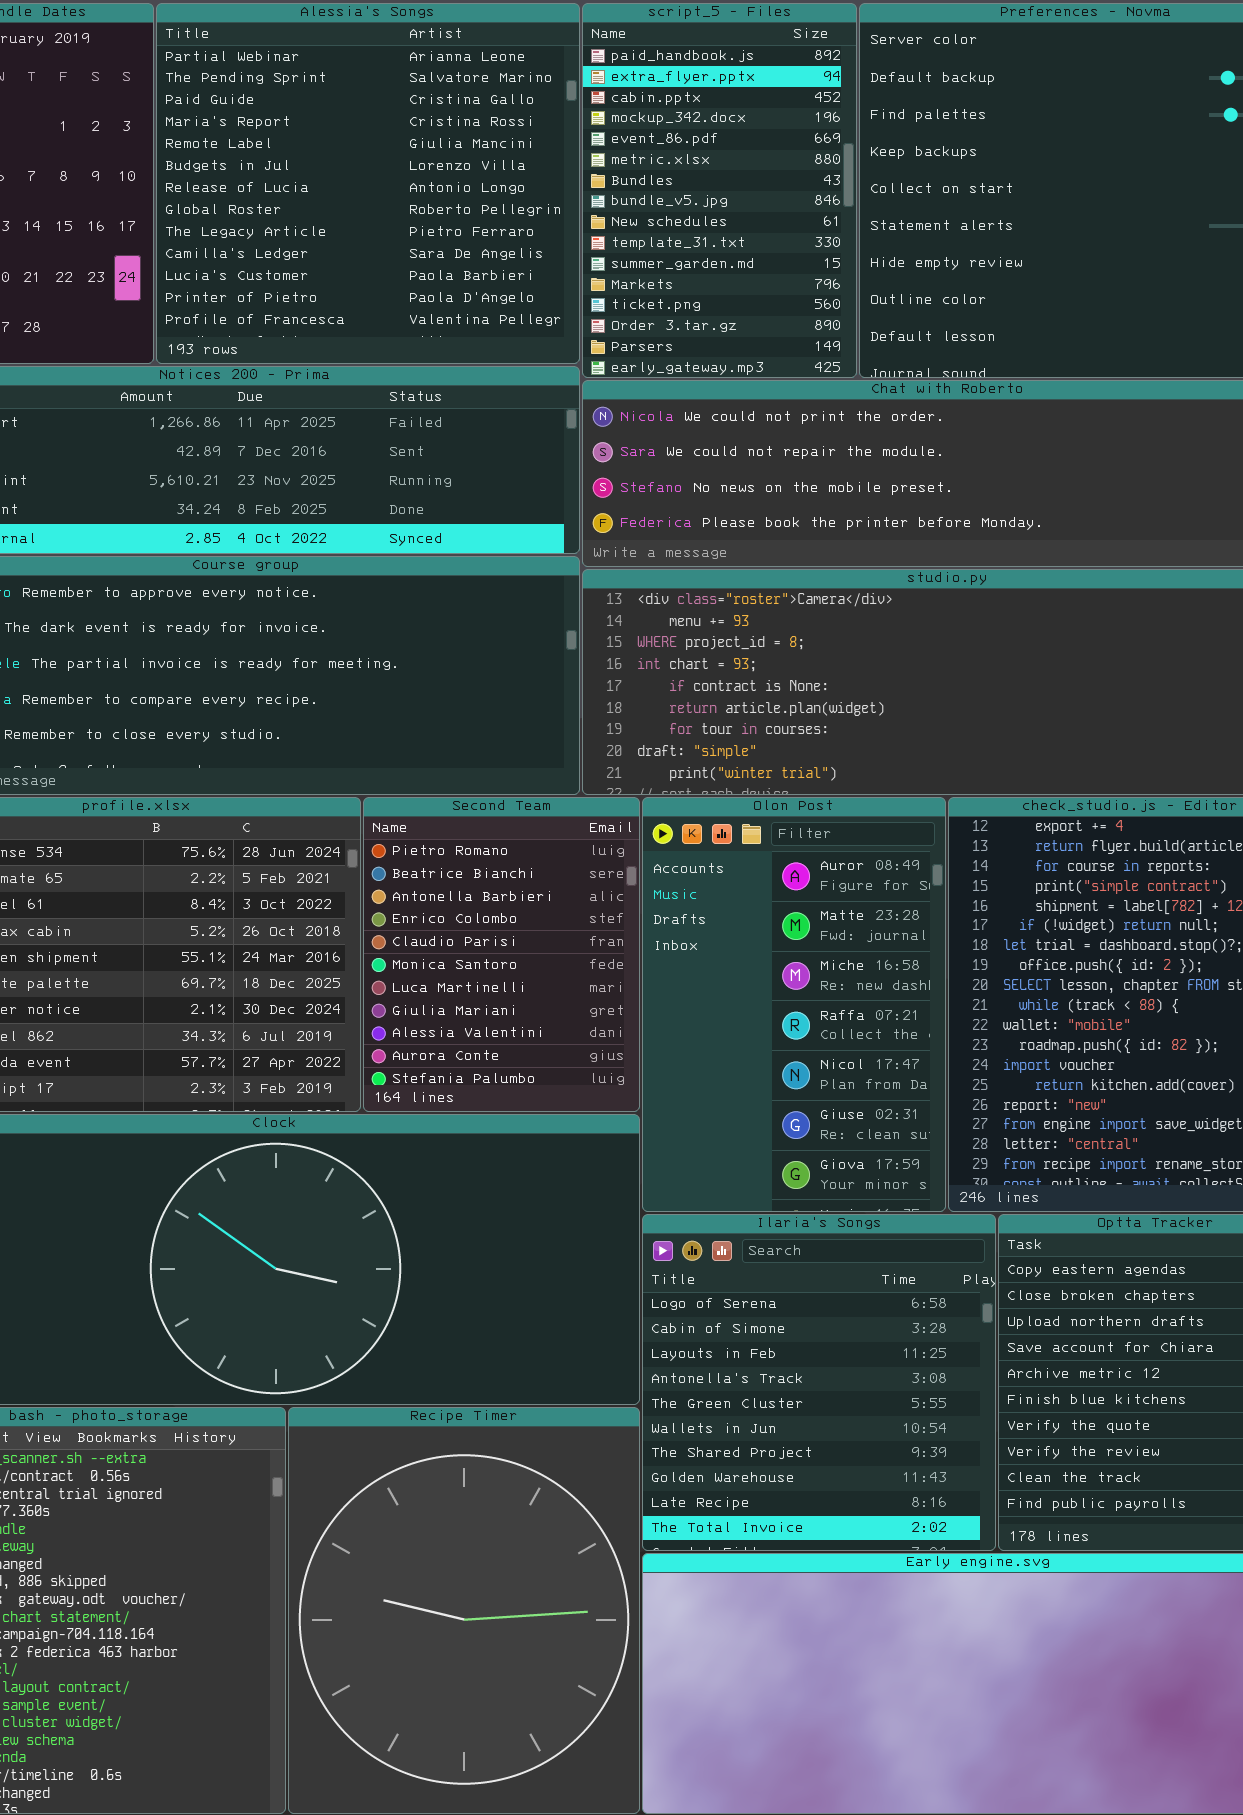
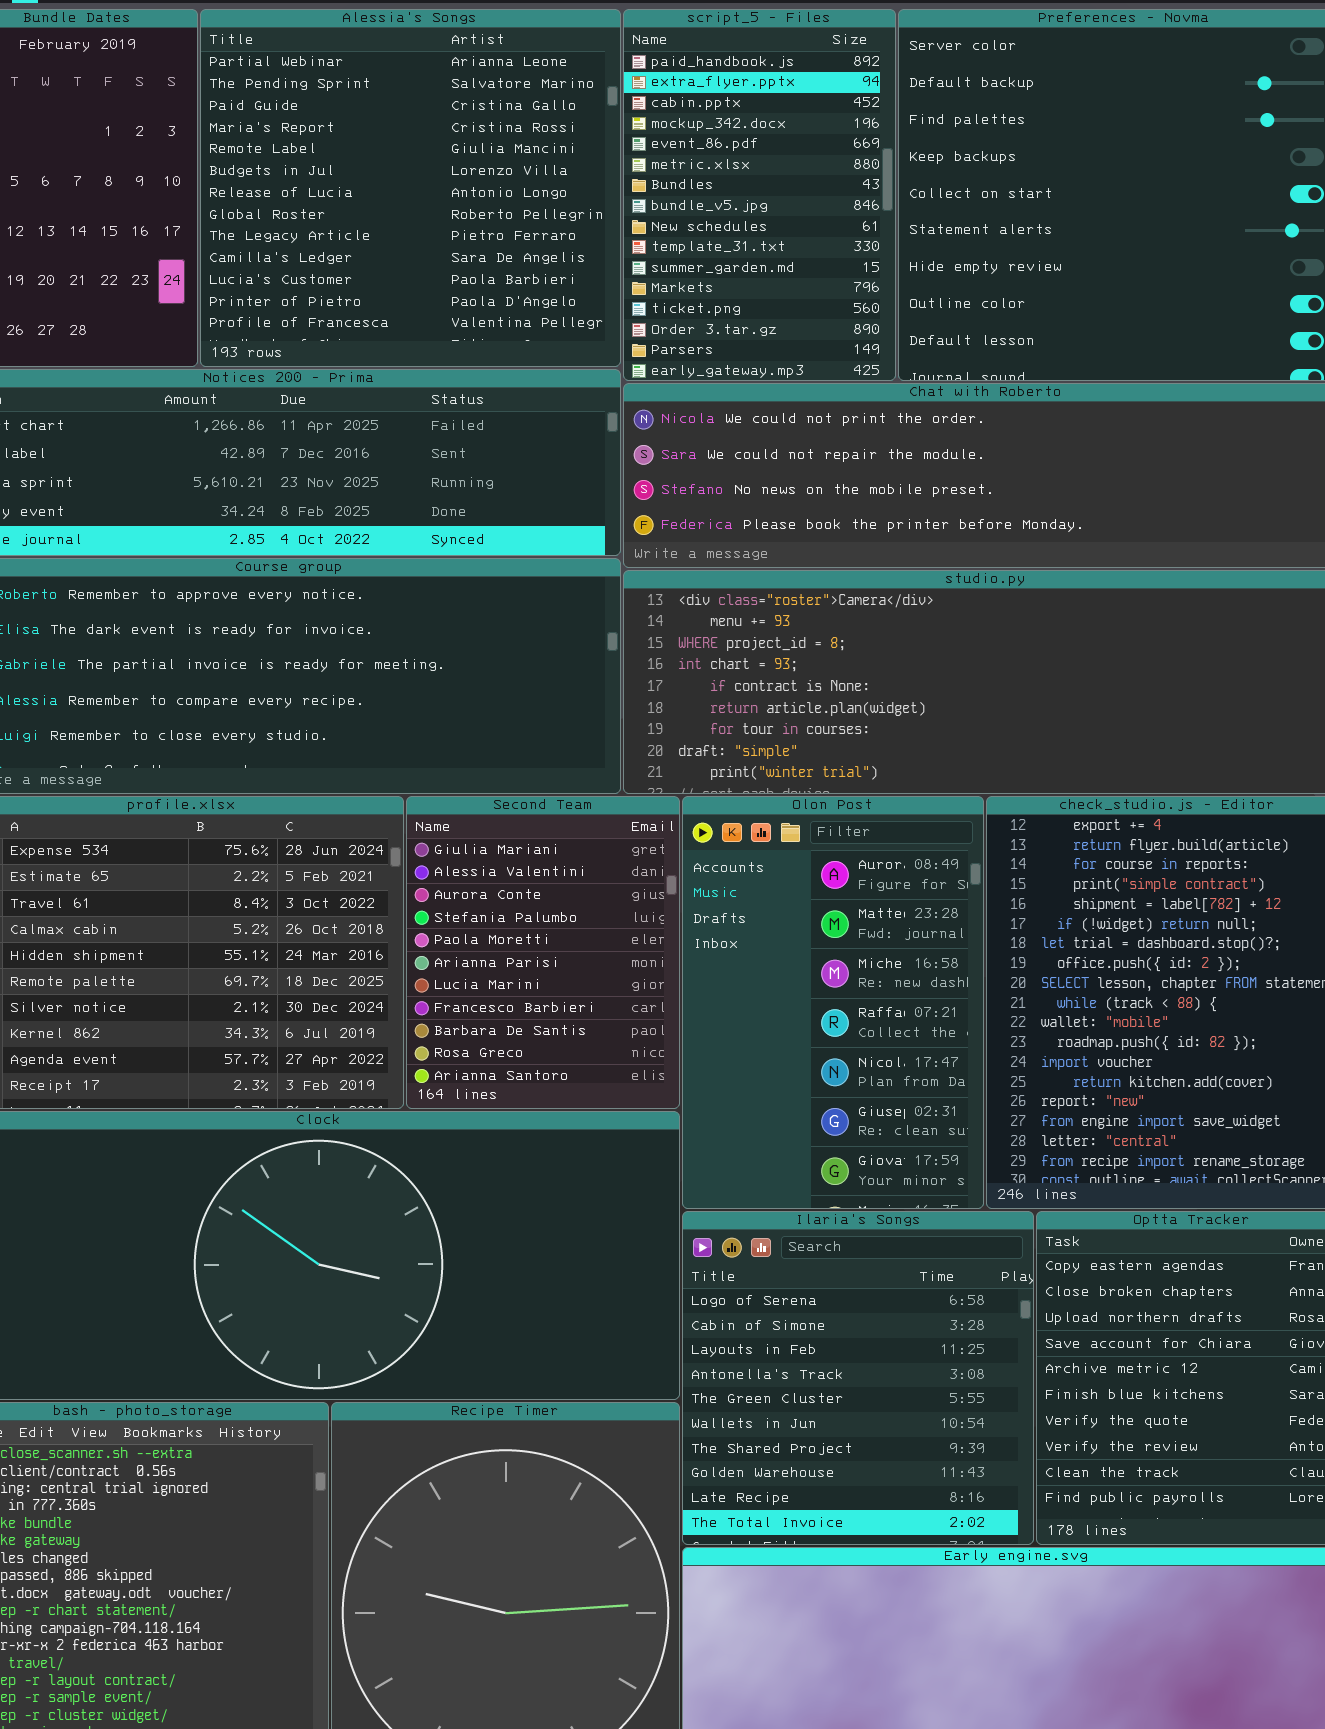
Second Team: [363,797,640,1112] -> [406,796,680,1109], scrolled down 7 rows

